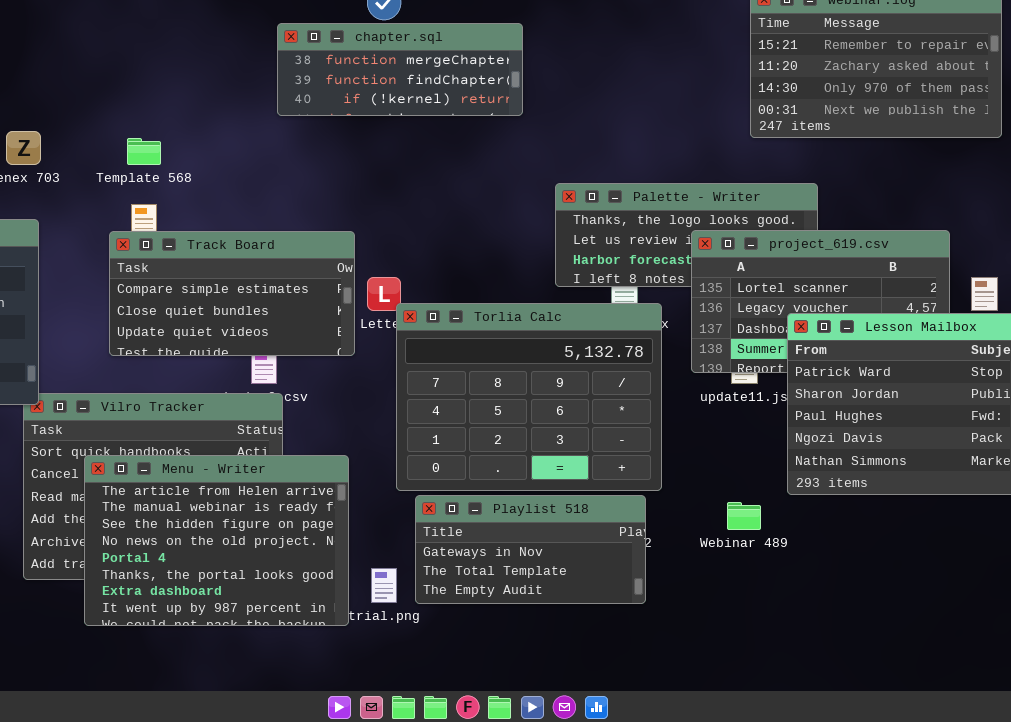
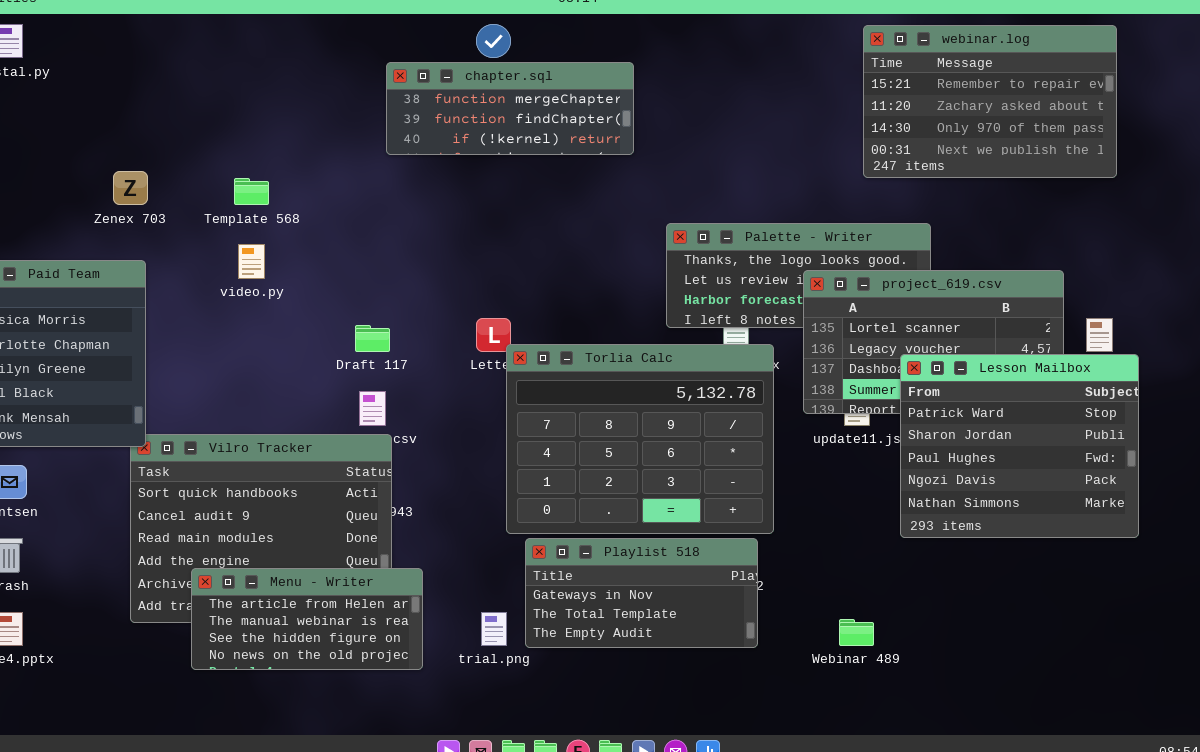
Track Board: [109,231,355,356] -> none, closed
Menu - Writer: [84,455,349,626] -> [191,568,423,670], resized
Webinar 489: [727,502,761,530] -> [839,619,874,646], moved

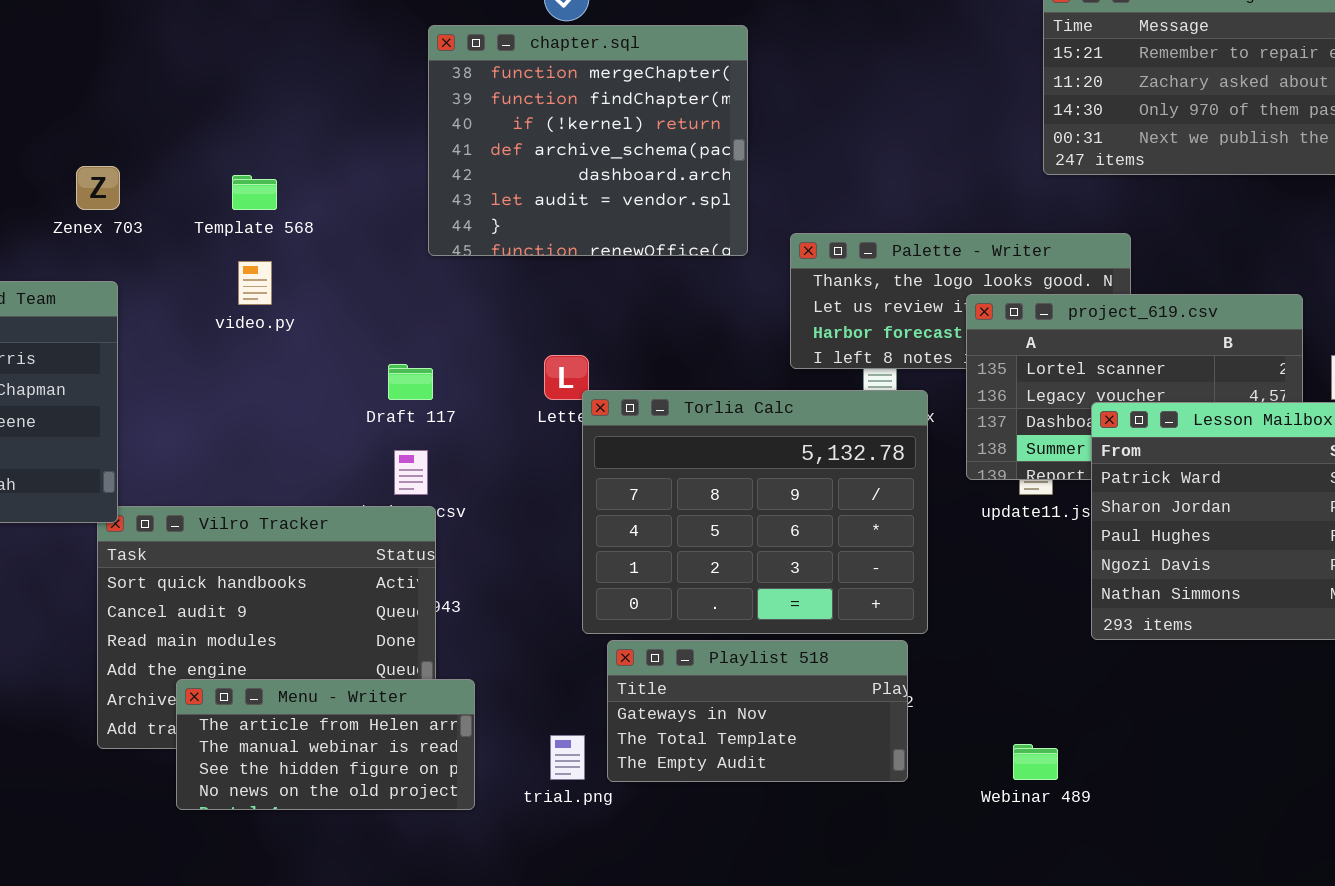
chapter.sql: [386,62,634,155] -> [428,25,748,256], resized

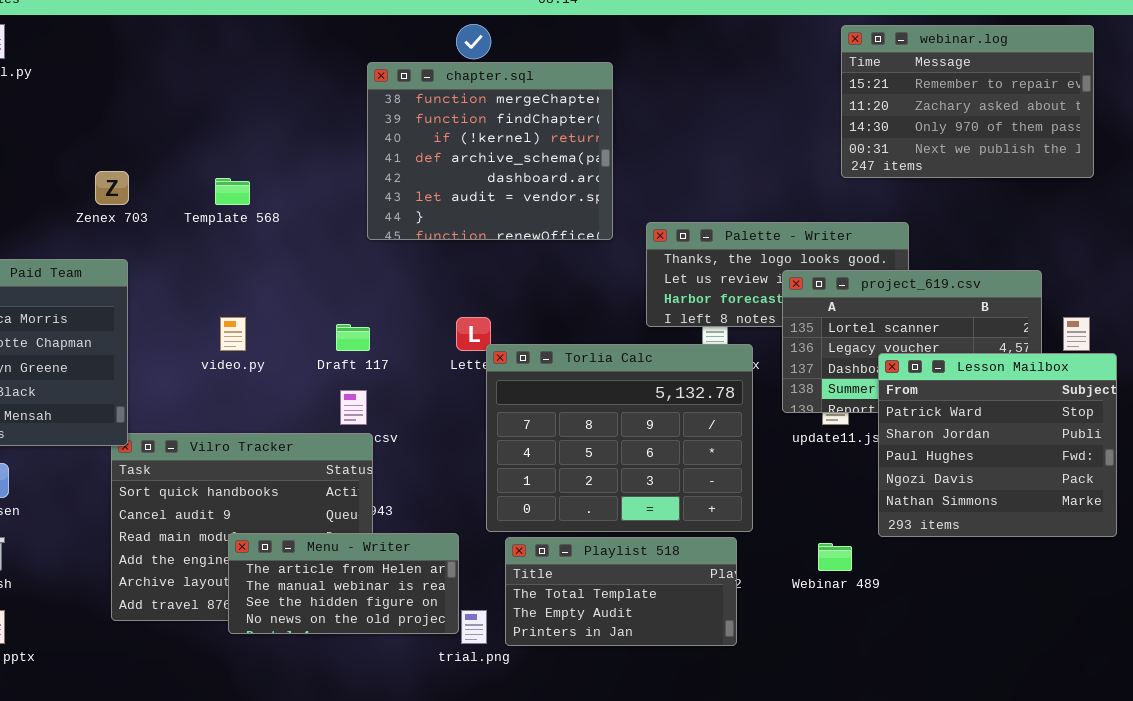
video.py: [238,261,272,305] -> [220,317,246,351], moved
Playlist 518: [607,640,908,782] -> [505,537,737,646], scrolled down 1 row
Menu - Writer: [176,679,475,810] -> [228,533,459,634], moved
Webinar 489: [1013,744,1058,780] -> [818,543,852,571], moved

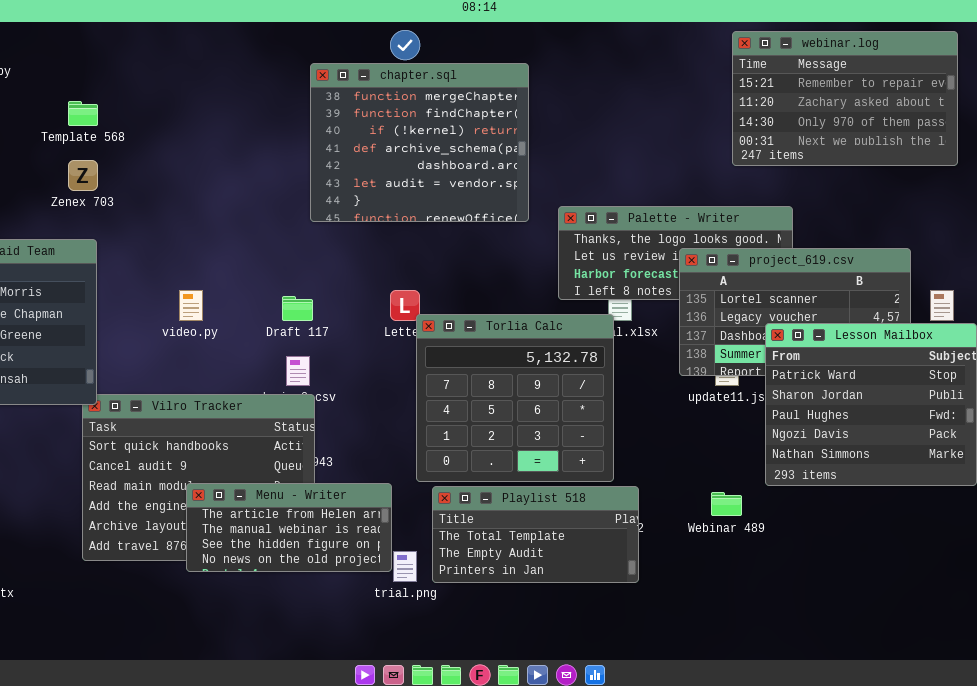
Template 568: [215,178,250,205] -> [68,101,98,126], moved
Torlia Calc: [486,344,753,532] -> [416,314,614,482], resized

